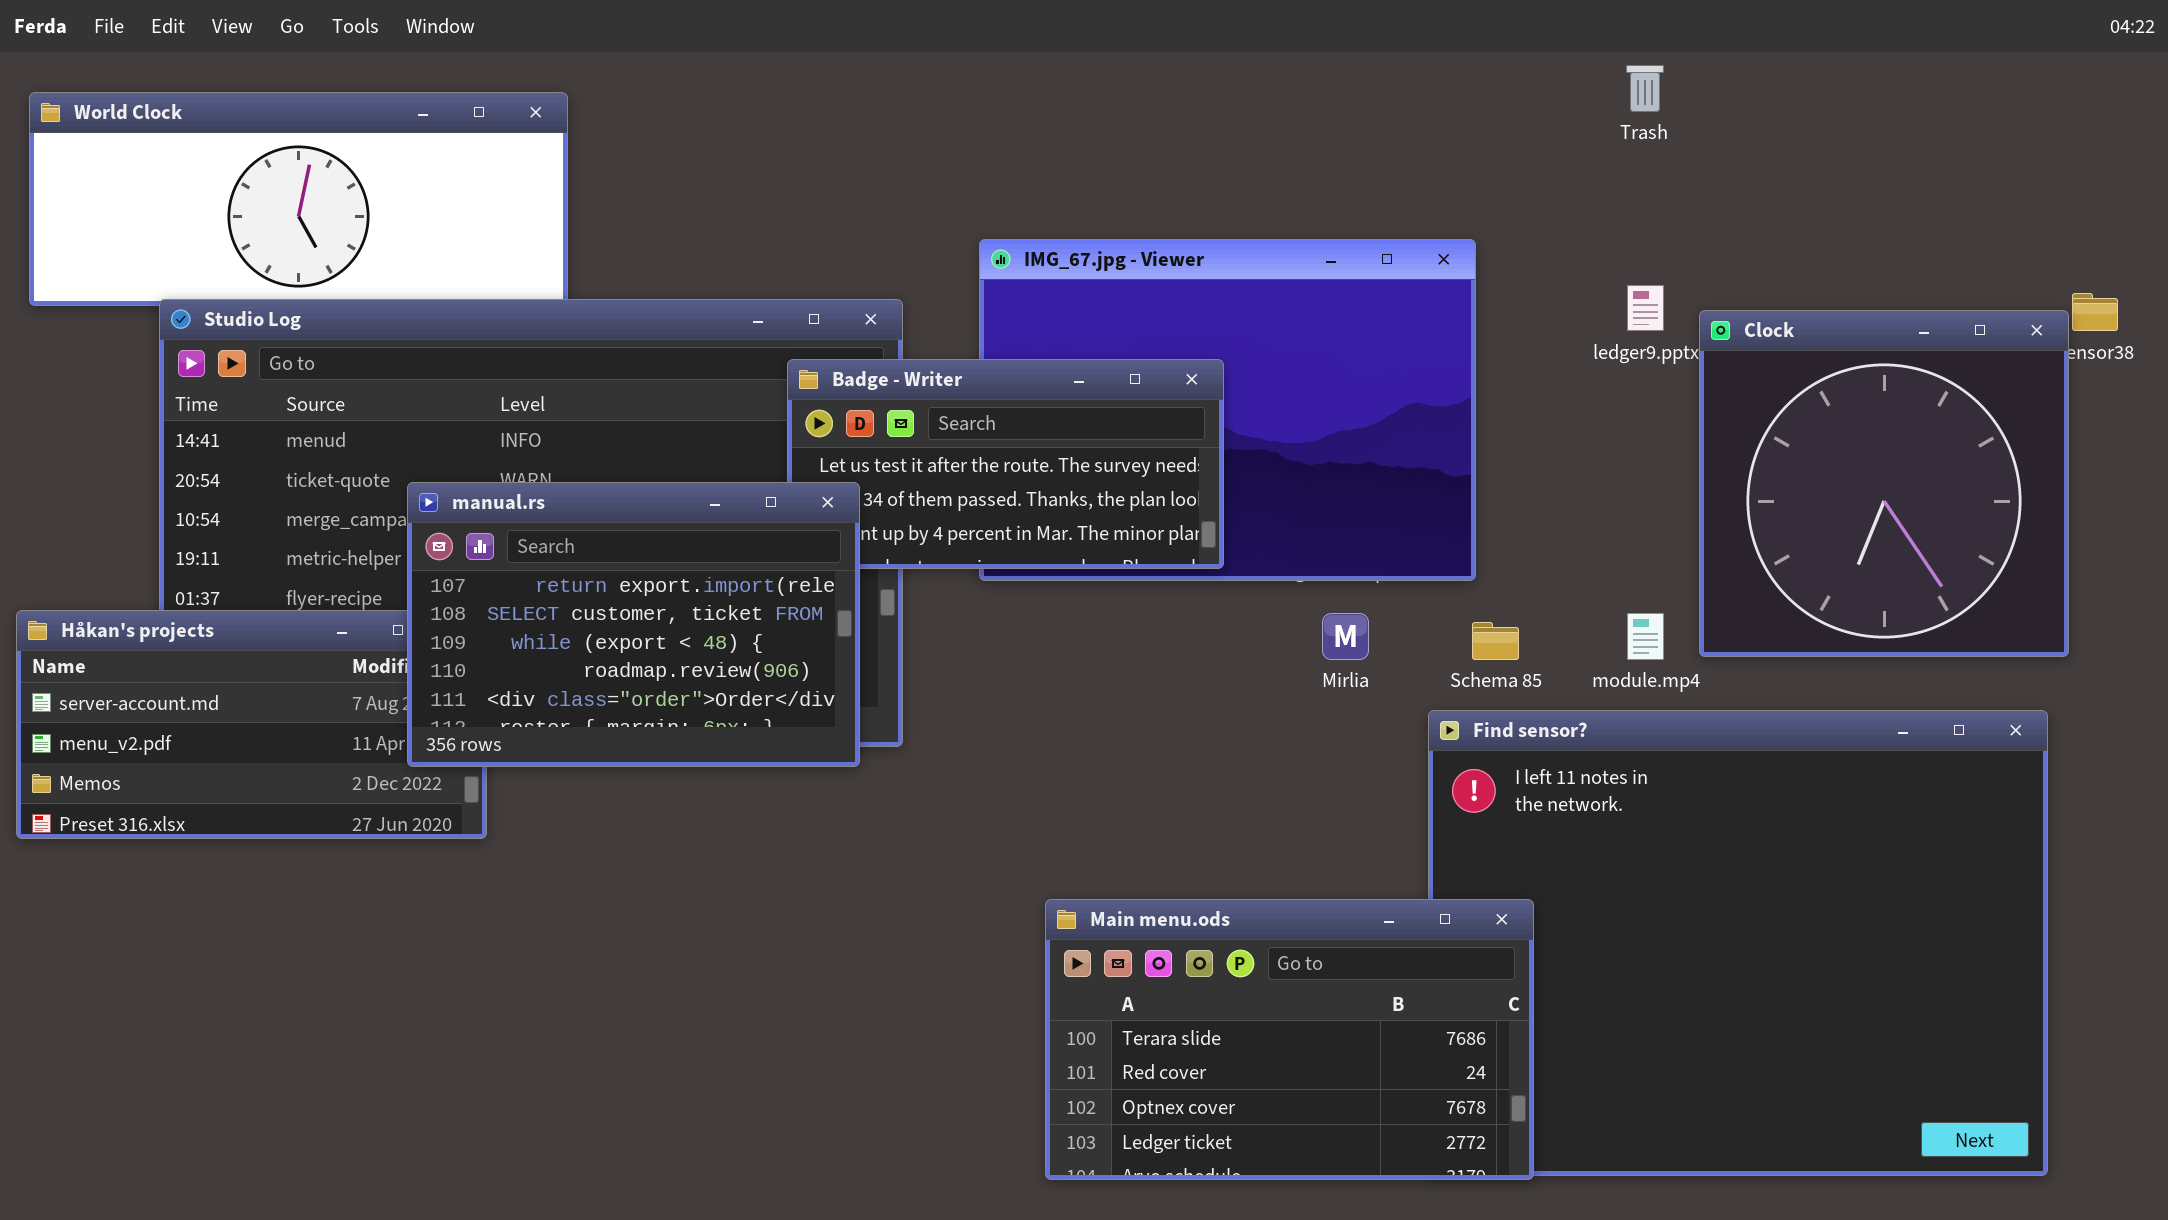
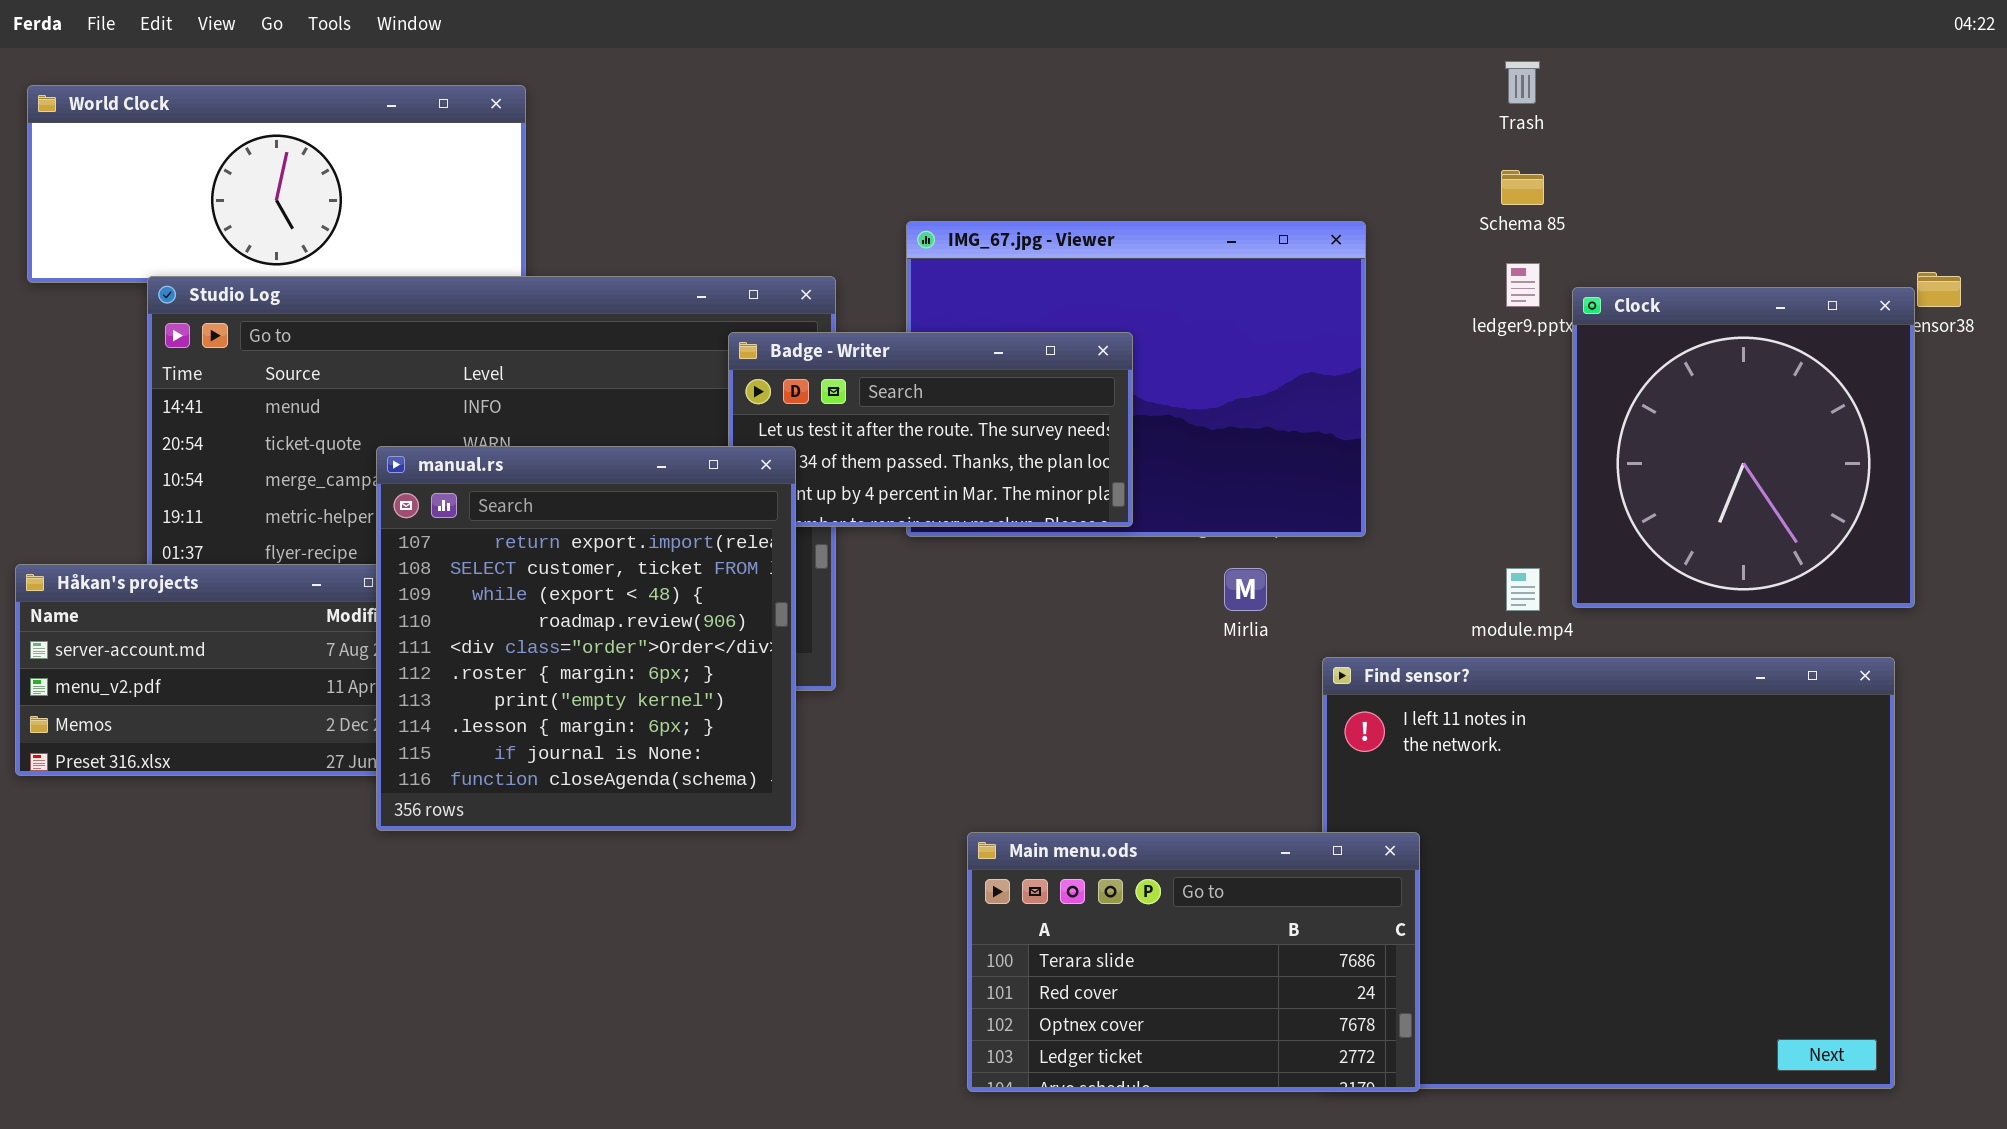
manual.rs: [407,482,860,767] -> [376,446,796,831], resized
Schema 85: [1472,622,1519,660] -> [1501,170,1544,205], moved

